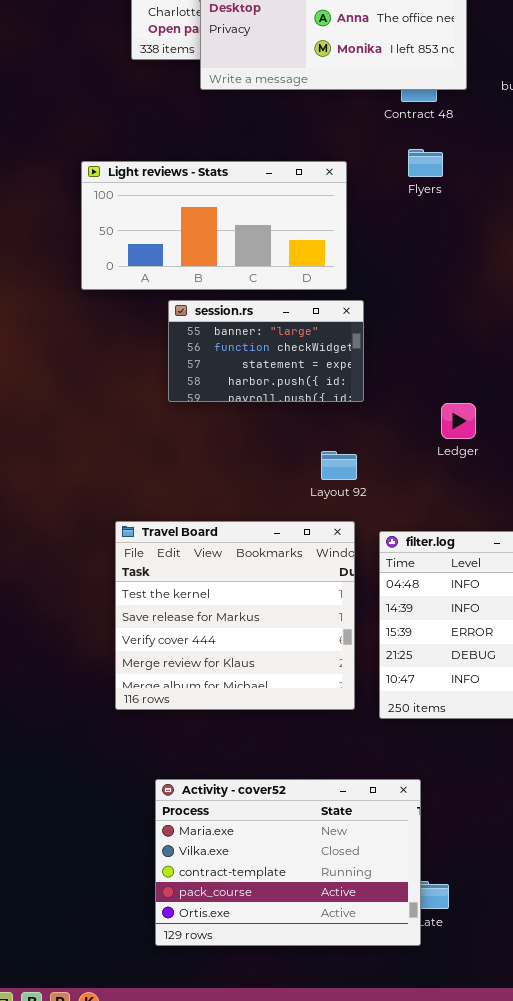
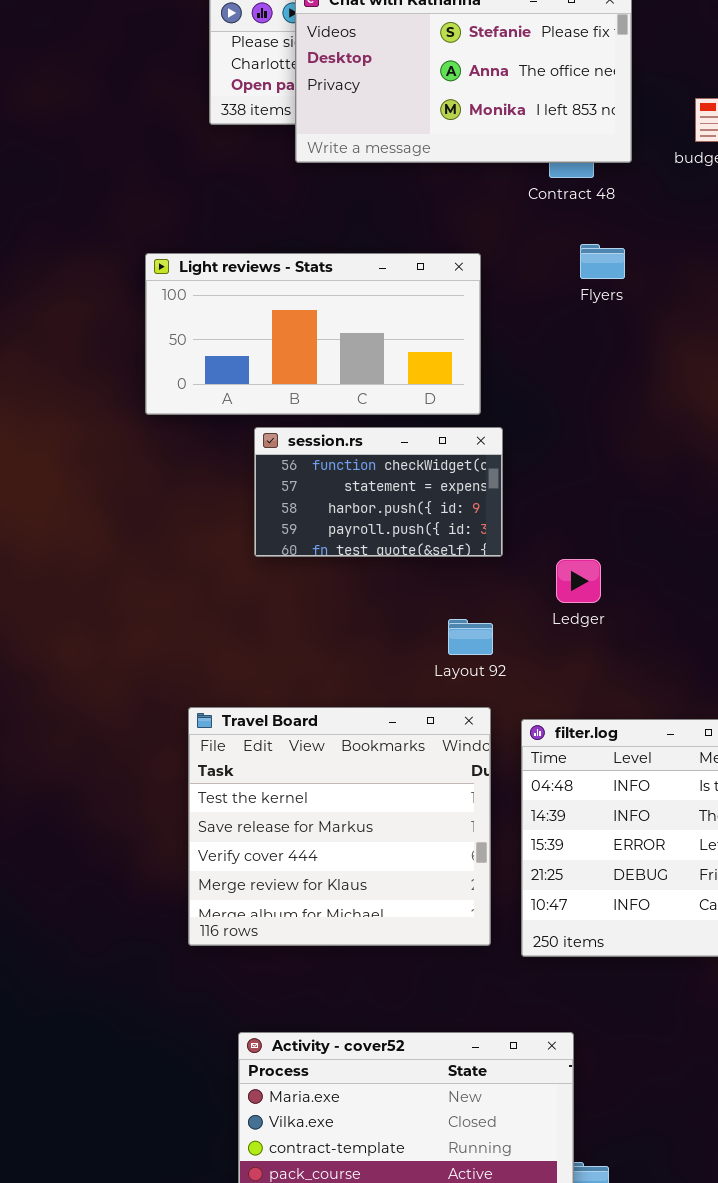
Flyers: [408,149,443,177] -> [580,244,625,279], moved
session.rs: [168,300,364,402] -> [254,427,503,557], scrolled down 1 row
Ledger: [441,403,476,439] -> [556,559,601,603], moved

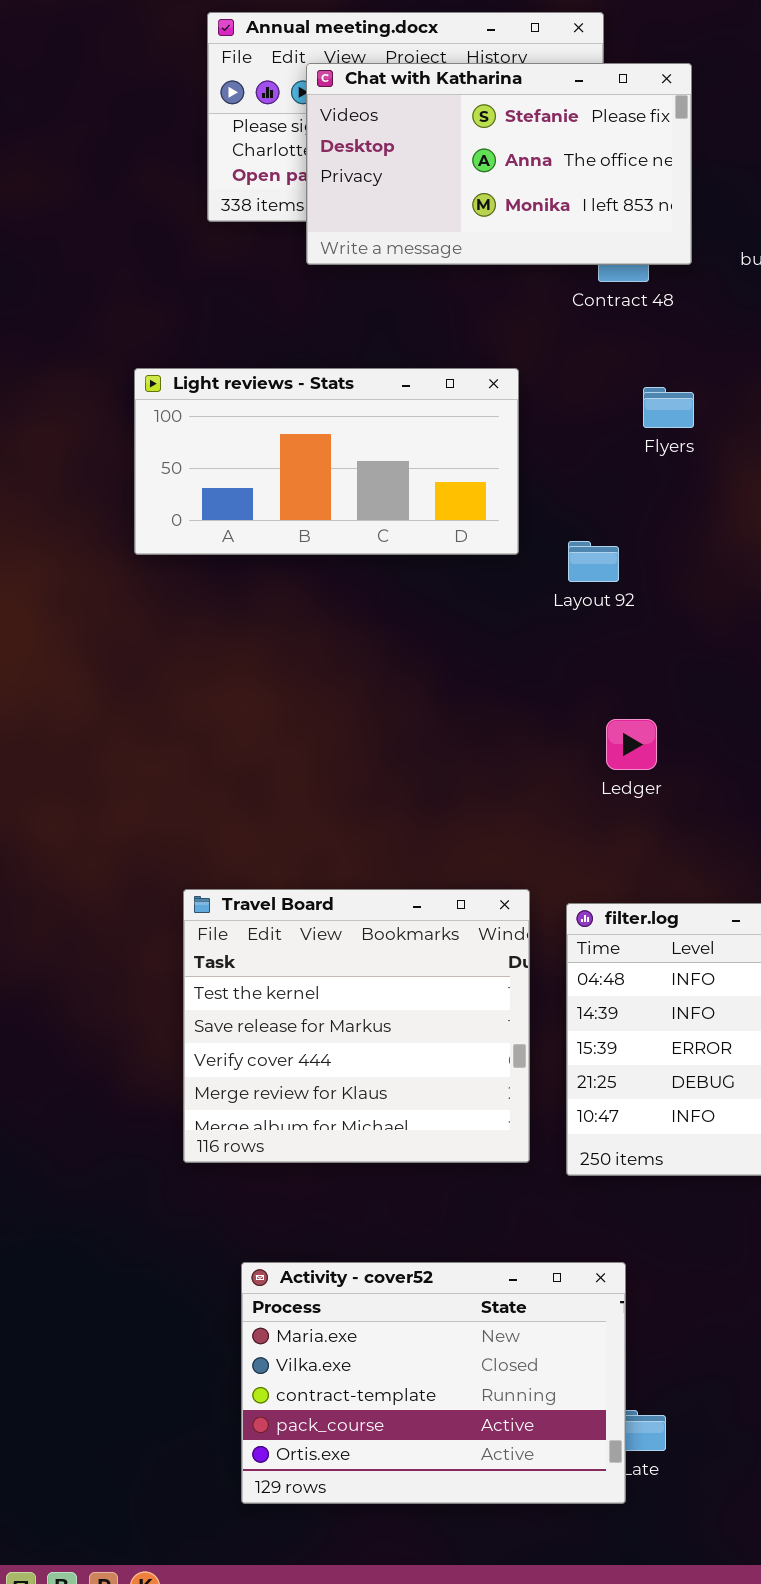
Flyers: [580,244,625,279] -> [643,387,694,428], moved
session.rs: [254,427,503,557] -> none, closed
Layout 92: [448,619,493,655] -> [568,541,619,582], moved

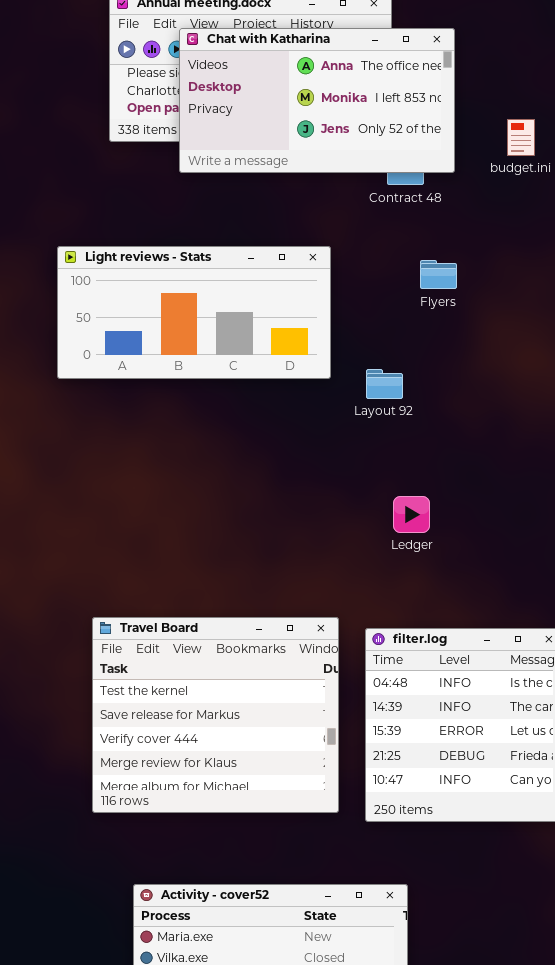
Chat with Katharina: [306,63,692,265] -> [179,28,455,173], scrolled down 1 row

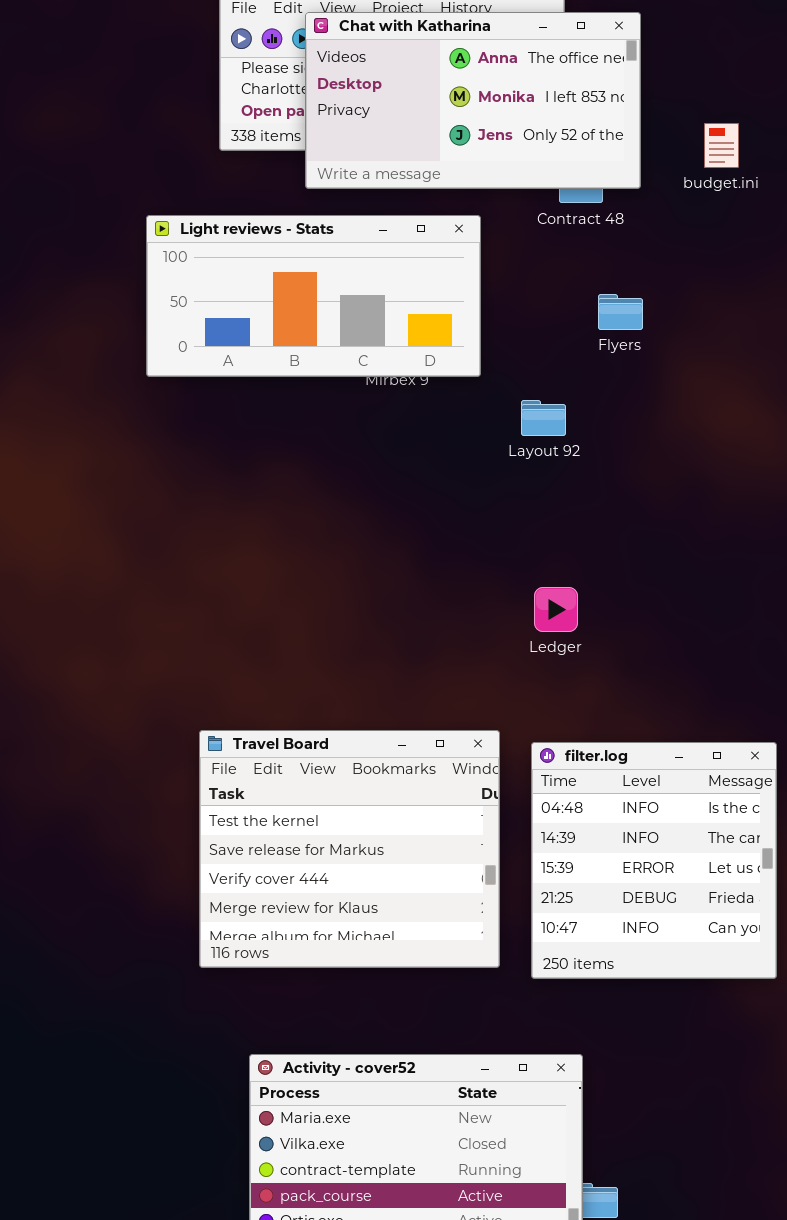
Light reviews - Stats: [57,246,331,379] -> [146,215,481,377], moved
Layout 92: [366,369,403,399] -> [521,400,566,436], moved
Ledger: [393,496,430,533] -> [534,587,578,632], moved

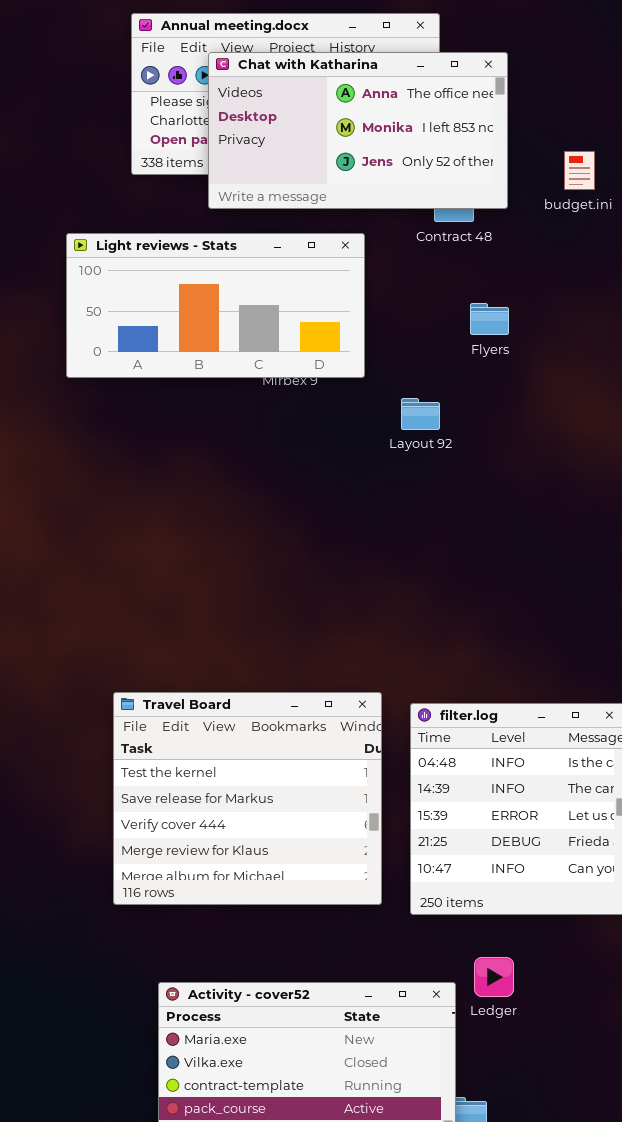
Ledger: [534,587,578,632] -> [474,957,514,997], moved

